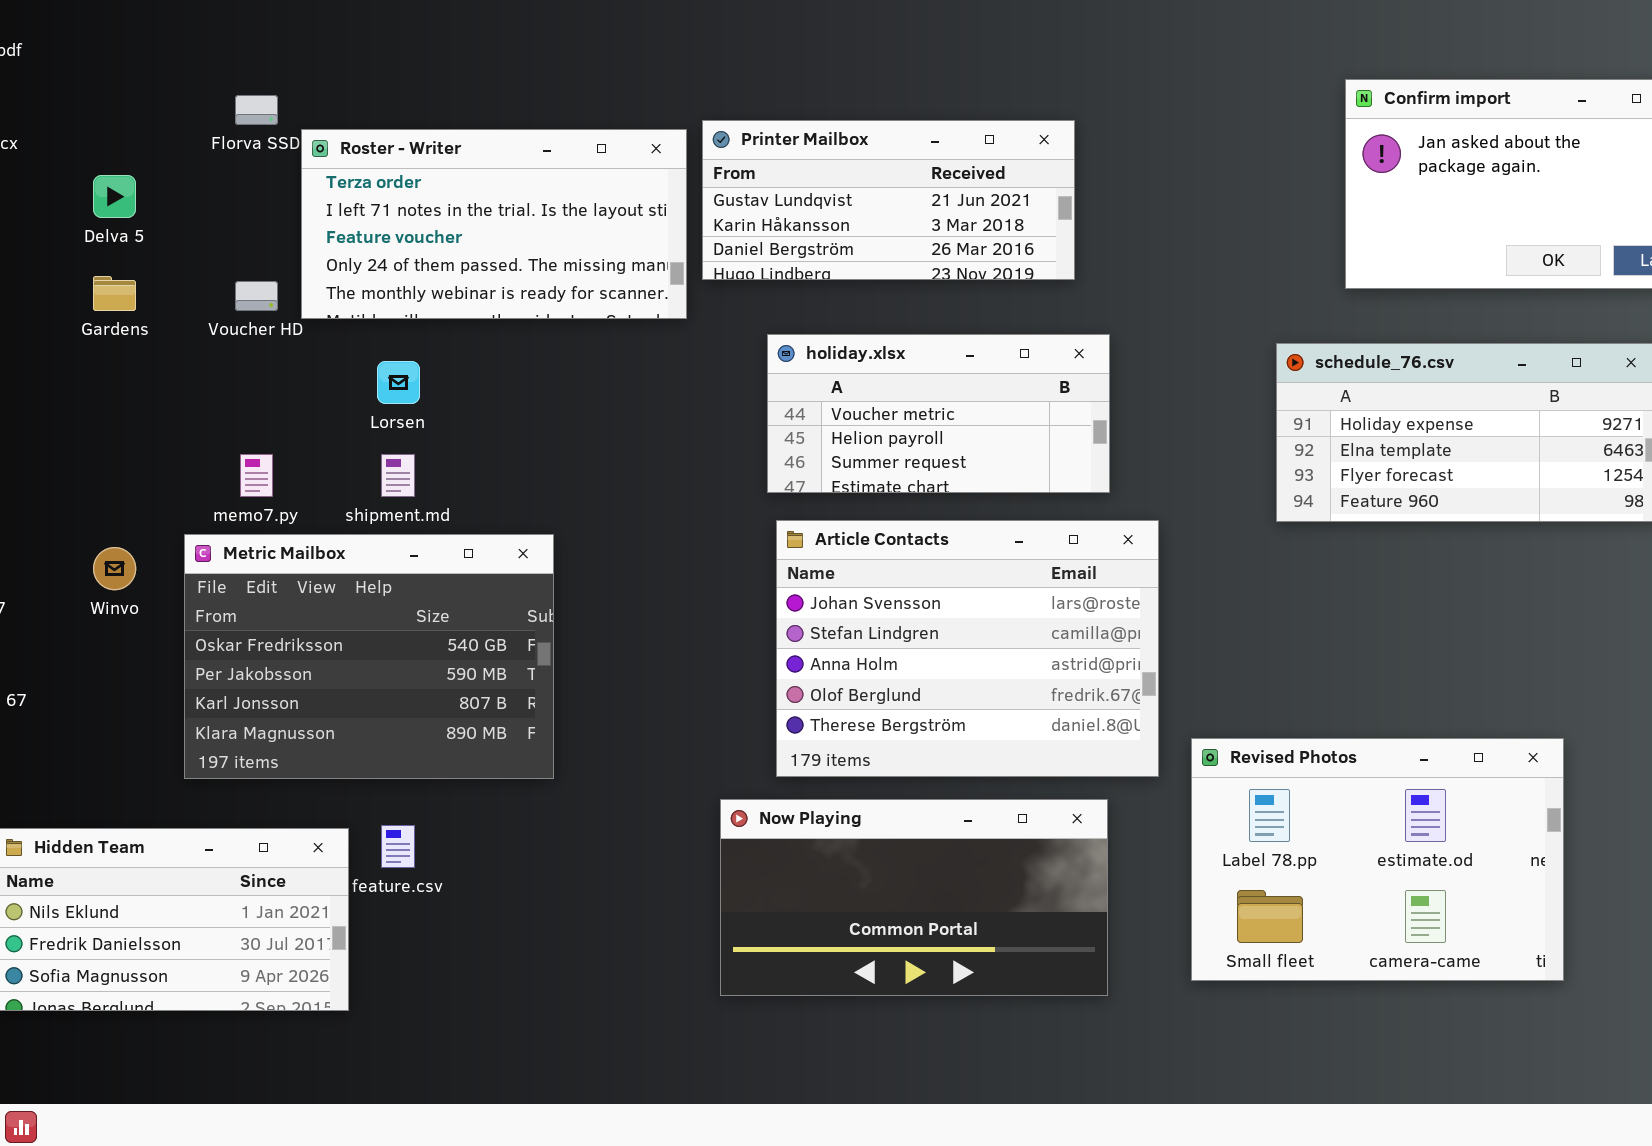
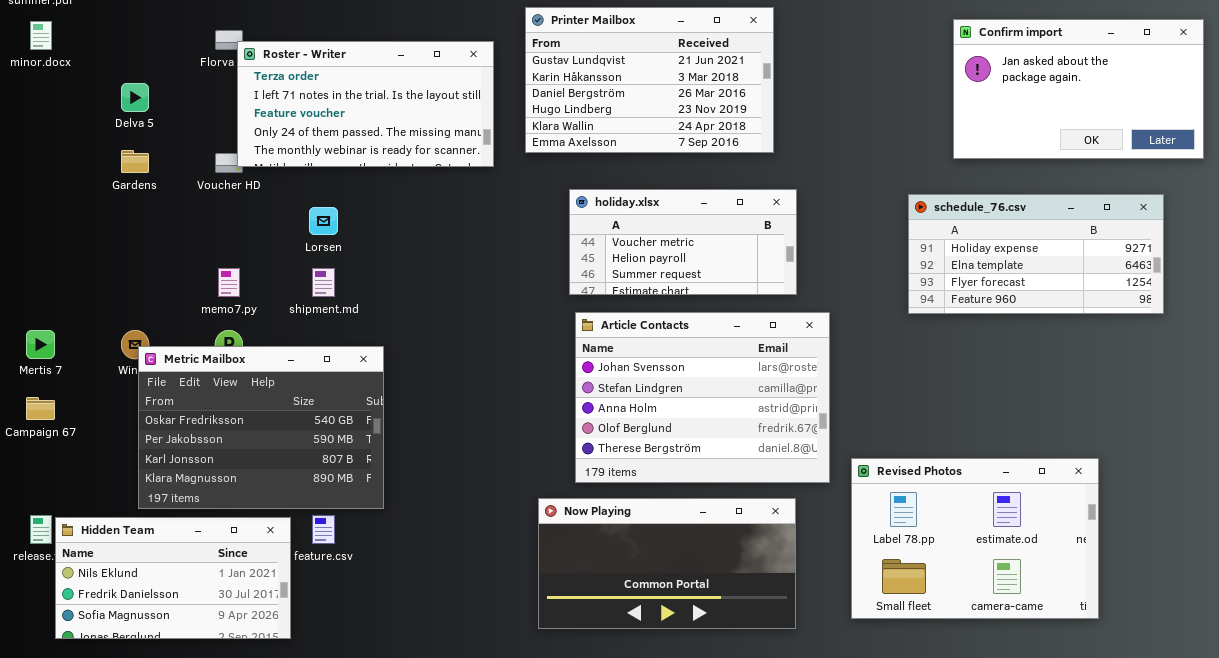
Printer Mailbox: [702,120,1075,280] -> [525,7,774,153], resized
Roster - Writer: [301,129,687,319] -> [237,41,494,167], moved
Metric Mailbox: [184,534,554,779] -> [138,346,384,509], moved

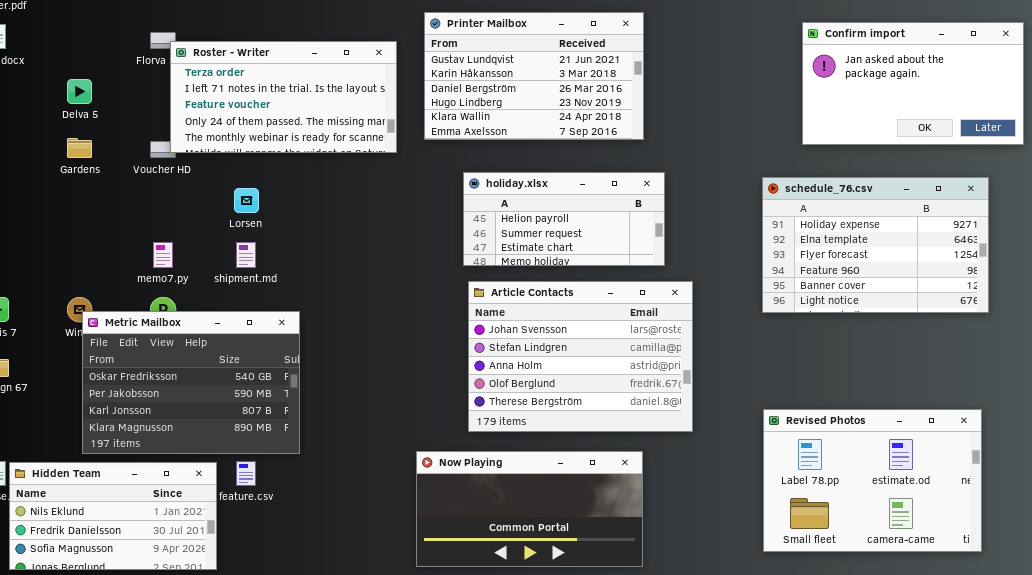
holiday.xlsx: [569,189,797,295] -> [463,172,665,266], scrolled down 1 row
schedule_76.csv: [908,194,1164,314] -> [762,177,989,313], resized
Revised Photos: [851,458,1099,619] -> [763,409,982,552], moved
Now Playing: [538,498,796,629] -> [416,451,643,567], moved

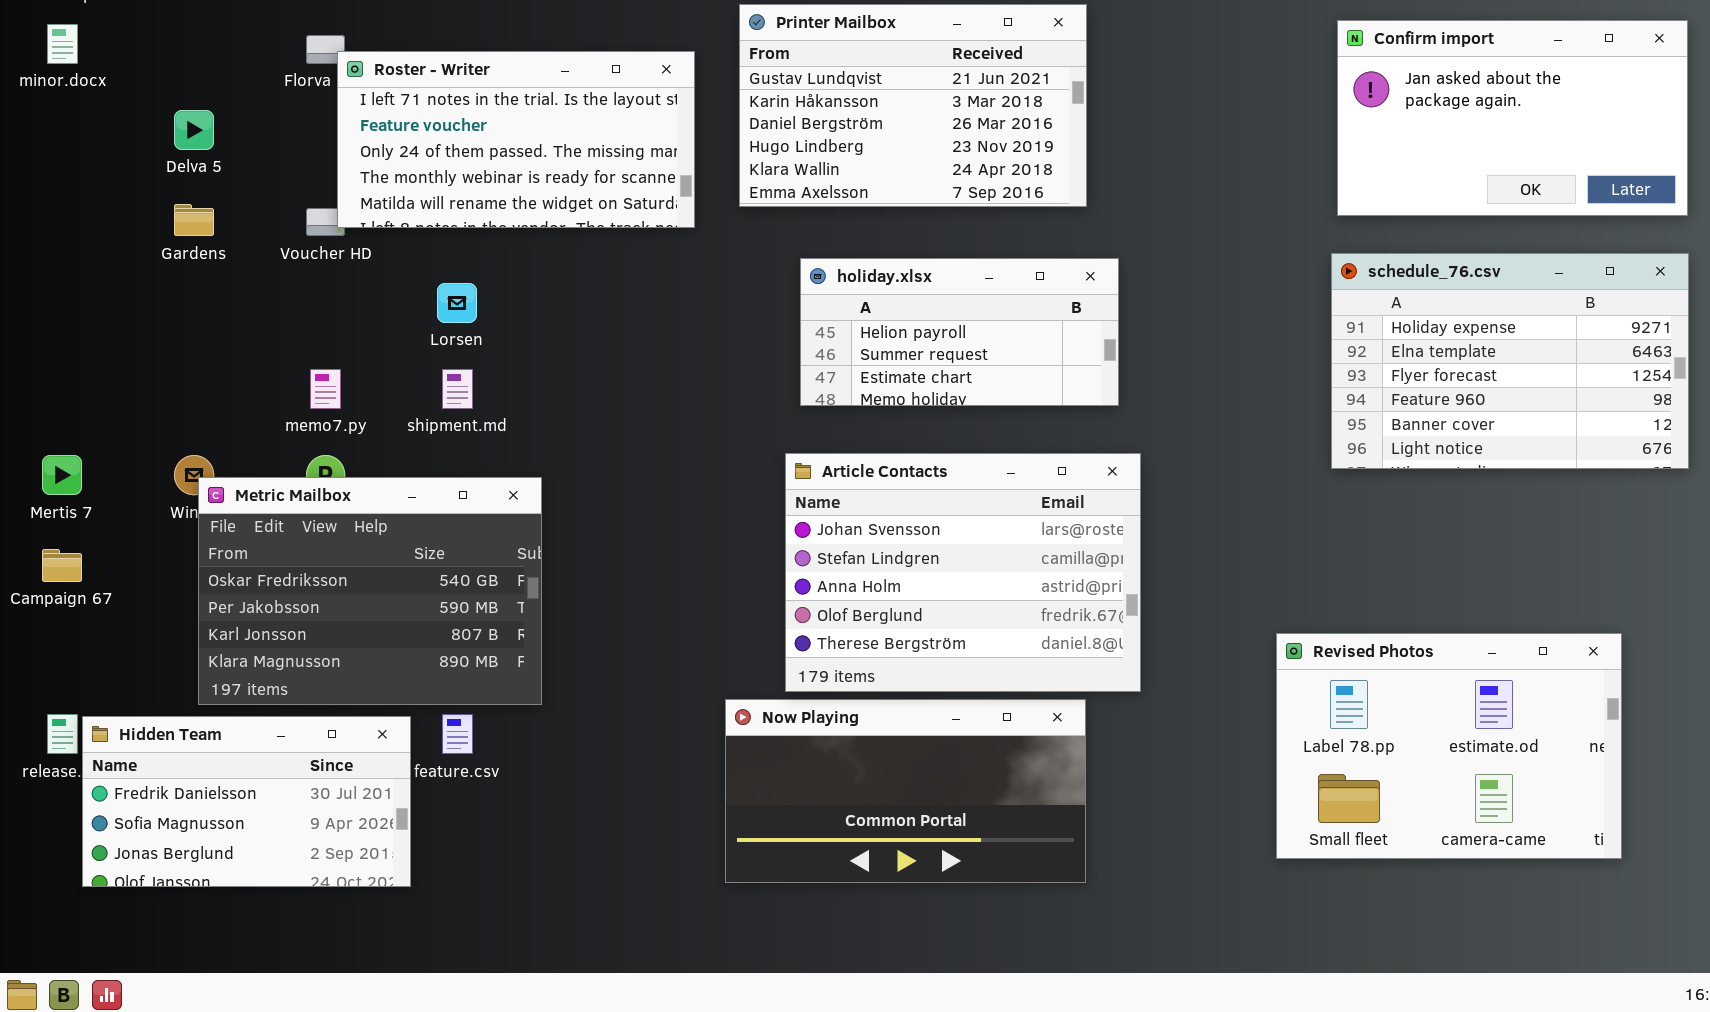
Roster - Writer: [170,41,397,153] -> [337,51,695,228], scrolled down 1 row
schedule_76.csv: [762,177,989,313] -> [1331,253,1689,469], moved
Article Contacts: [468,281,693,432] -> [785,453,1141,692], moved
Hidden Team: [9,462,217,570] -> [82,716,411,887], scrolled down 1 row

